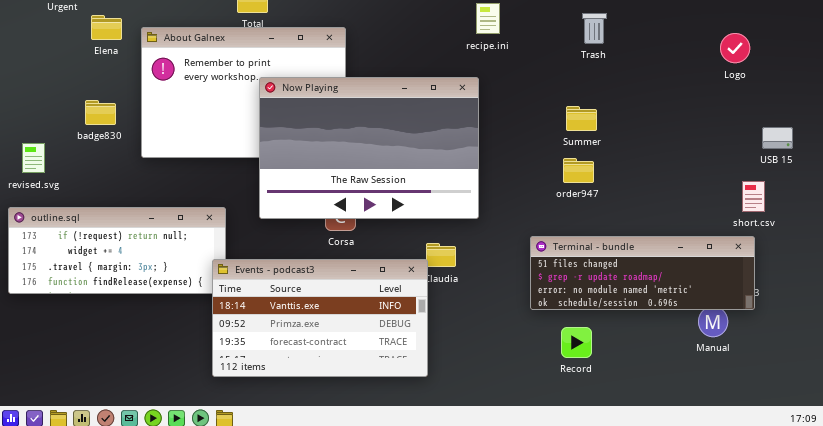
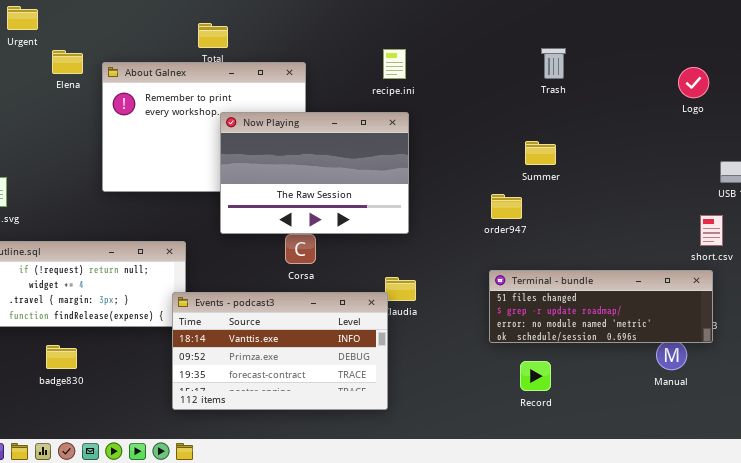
recipe.ini: [476,3,500,34] -> [383,49,406,79], moved
Now Playing: [259,77,479,219] -> [220,112,409,234], resized
badge830: [85,100,116,125] -> [46,345,77,369], moved
order947: [563,158,594,183] -> [491,194,522,219], moved

